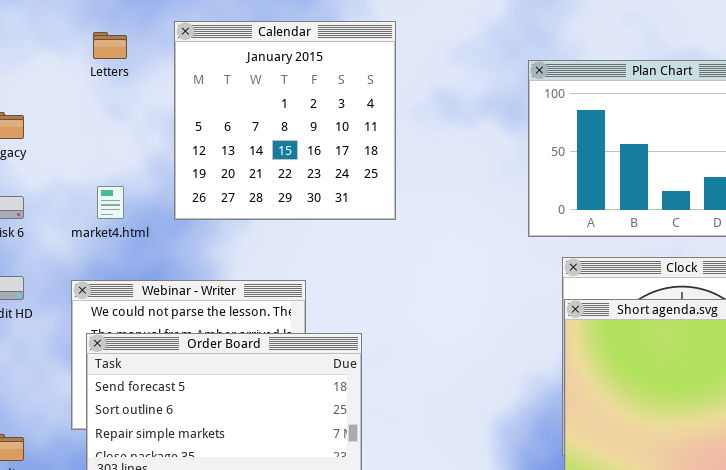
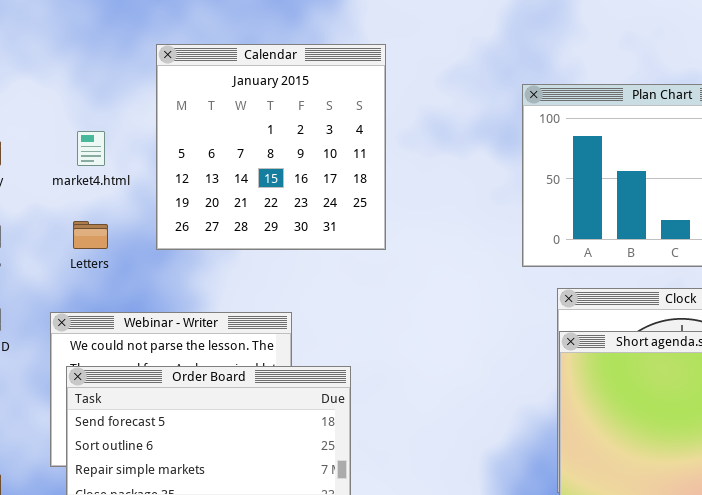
Letters: [93,32,127,59] -> [73,221,108,249], moved
market4.html: [97,186,124,219] -> [77,131,105,166], moved

